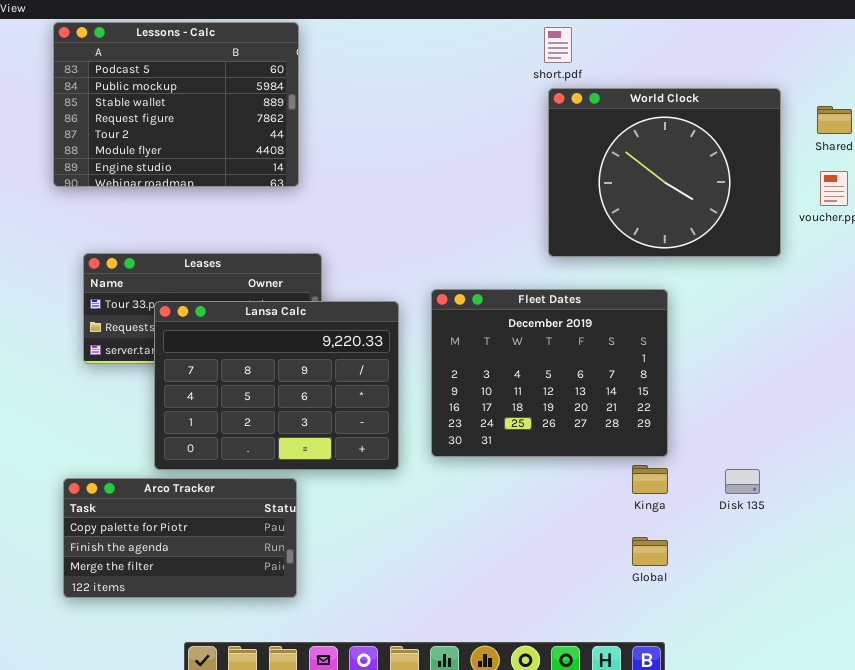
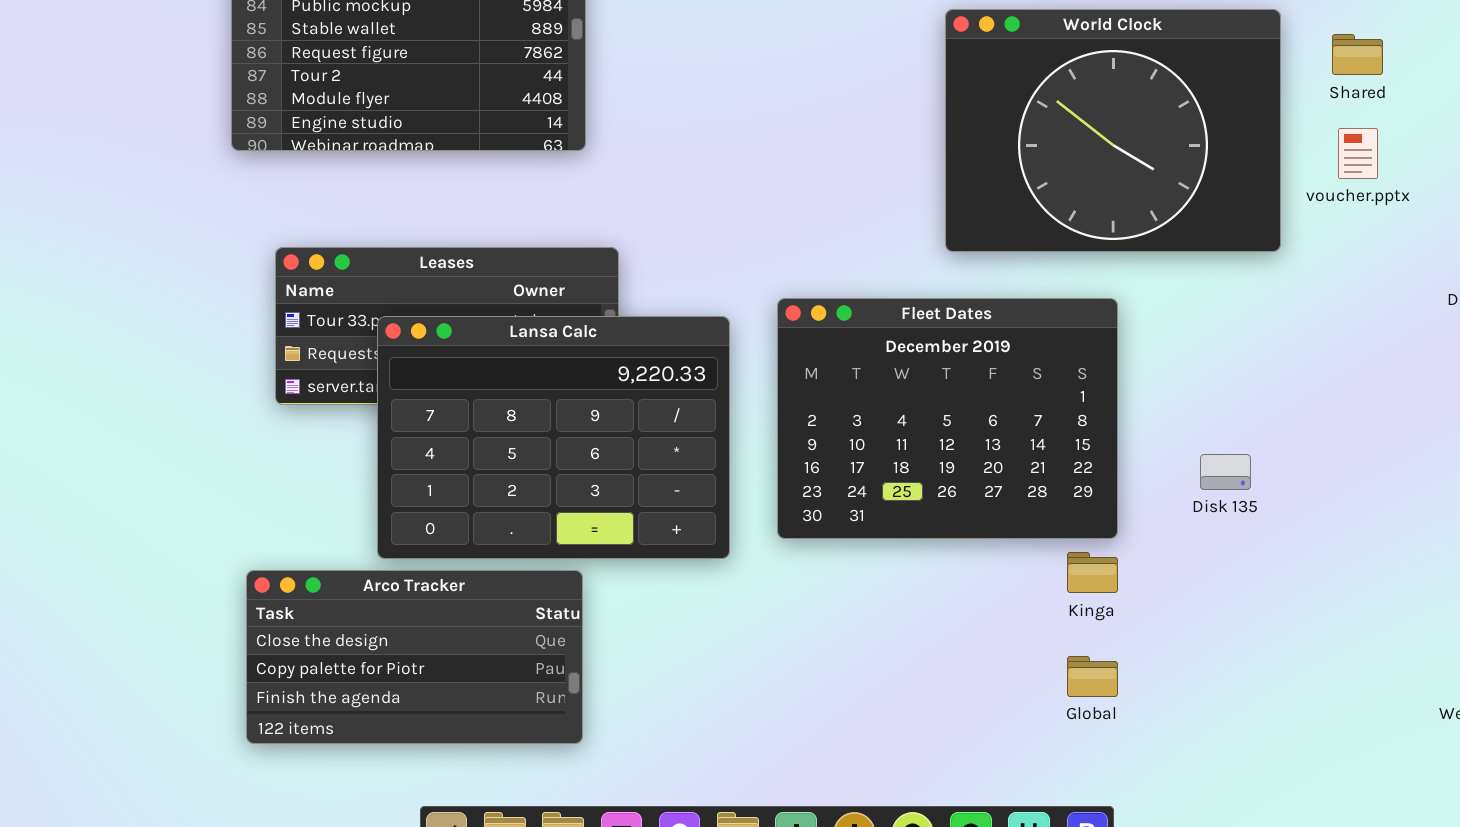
Disk 135: [725,469,760,494] -> [1200,454,1251,490], moved
Arco Tracker: [63,478,297,598] -> [246,570,583,744], scrolled up 1 row

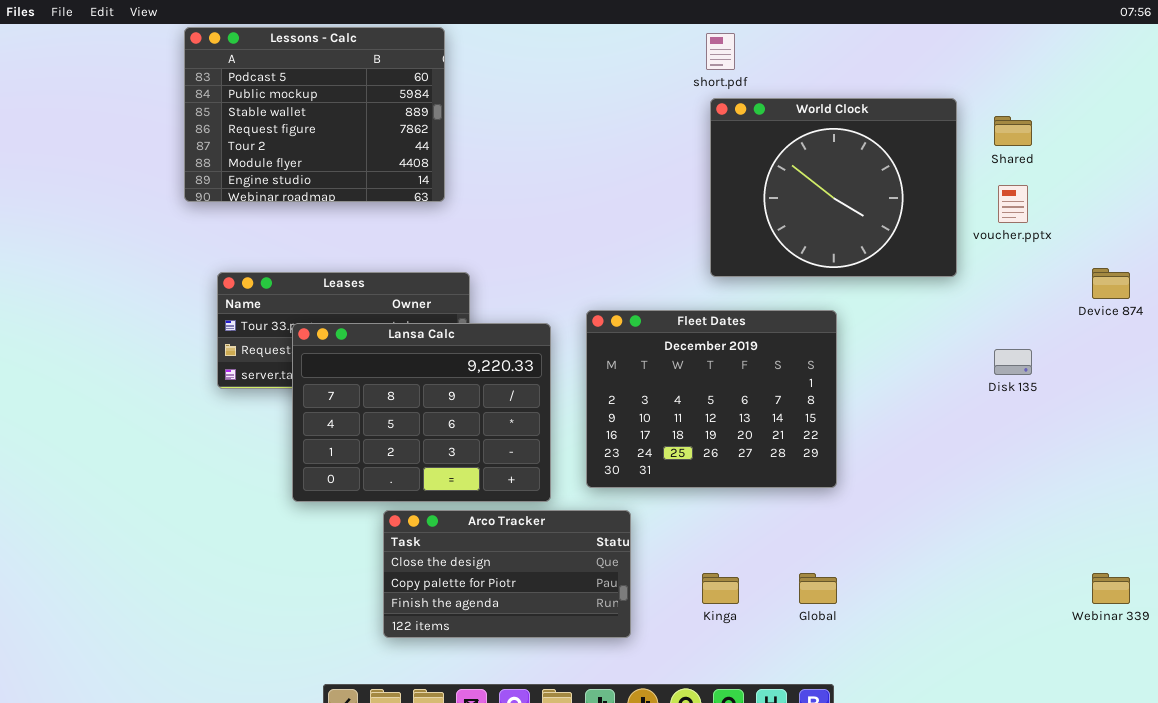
Disk 135: [1200,454,1251,490] -> [994,349,1032,375], moved
Kinga: [1067,552,1118,593] -> [702,573,739,604], moved
Arco Tracker: [246,570,583,744] -> [383,510,631,638], moved

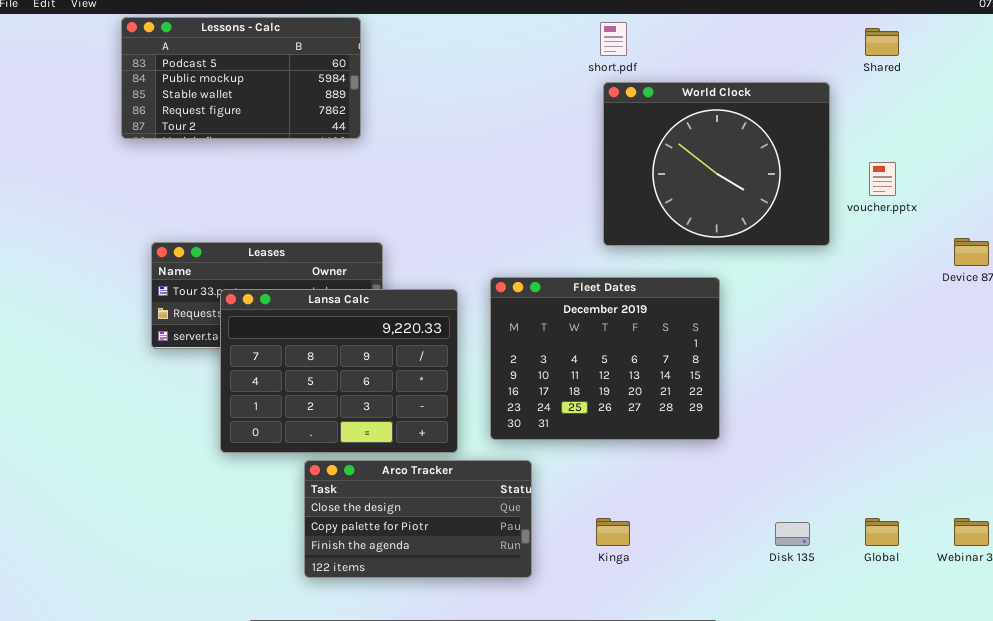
Lessons - Calc: [184,27,445,202] -> [121,17,361,139], resized
Shared: [994,116,1032,146] -> [865,28,899,56], moved
Disk 135: [994,349,1032,375] -> [775,522,810,546], moved
Global: [799,573,837,604] -> [865,518,899,546], moved

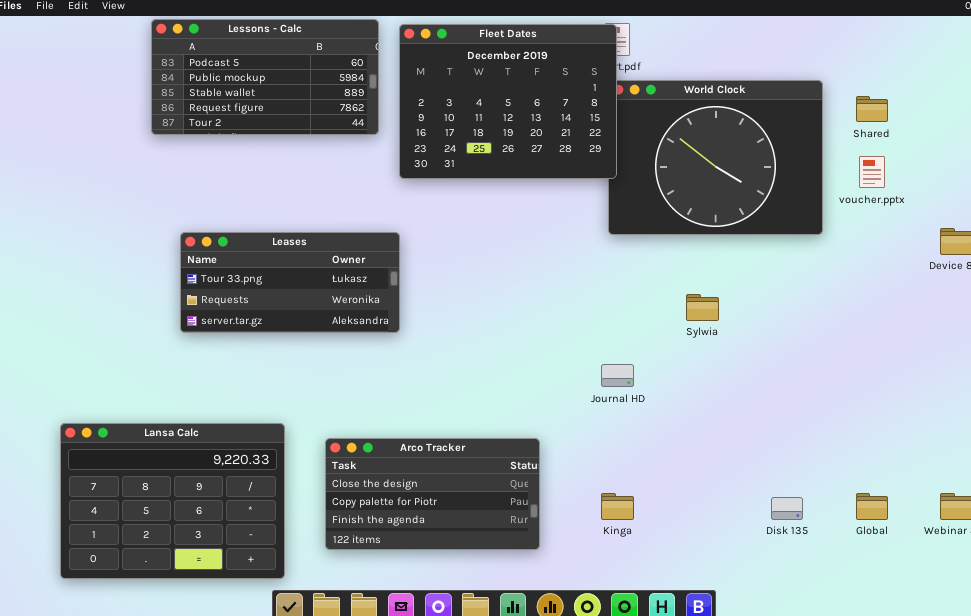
Shared: [865,28,899,56] -> [856,96,888,122], moved
Fleet Dates: [490,277,720,440] -> [399,24,617,179], moved
Lansa Calc: [220,289,458,453] -> [60,423,285,579], moved

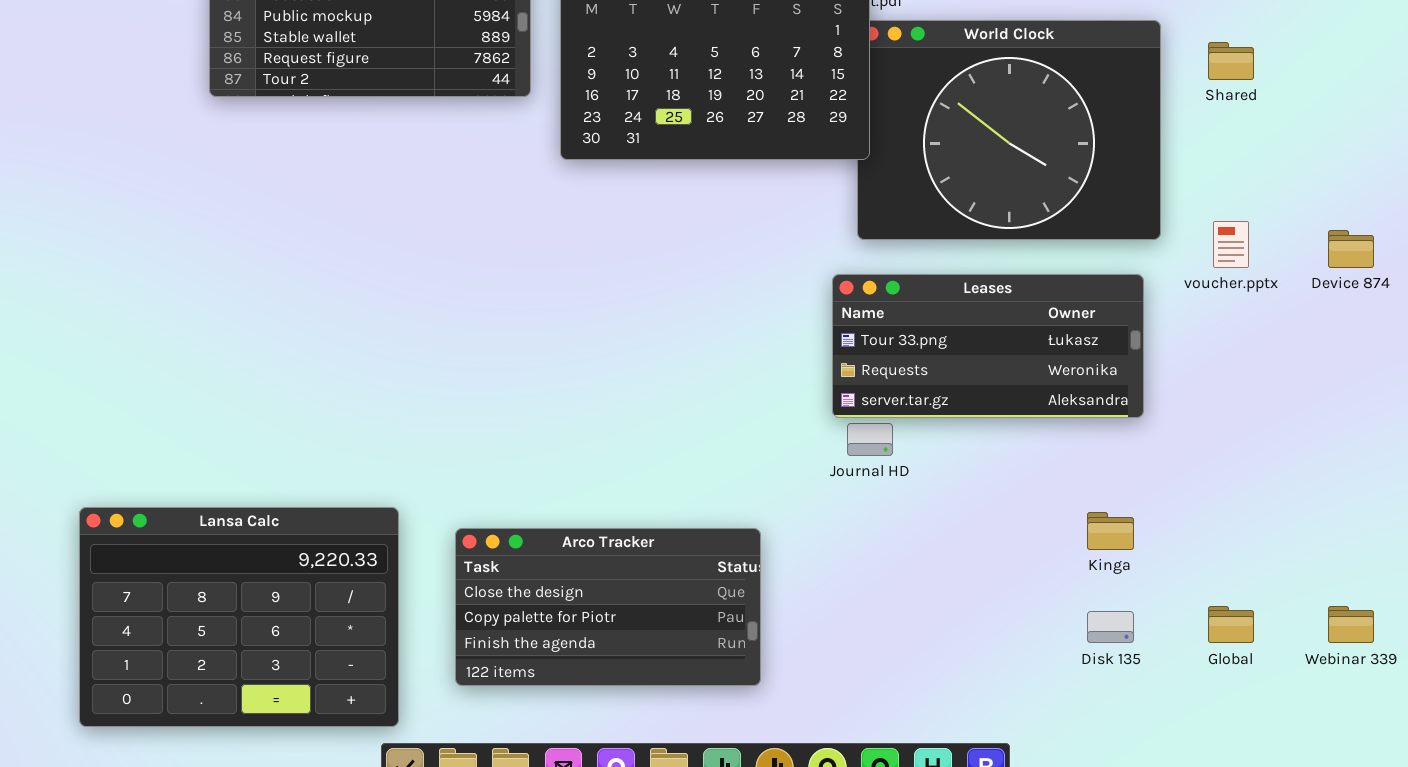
voucher.pptx: [859,156,885,188] -> [1213,221,1249,268], moved
Leases: [180,232,400,333] -> [832,274,1144,418], moved
Kinga: [601,493,634,520] -> [1087,512,1134,550], moved

